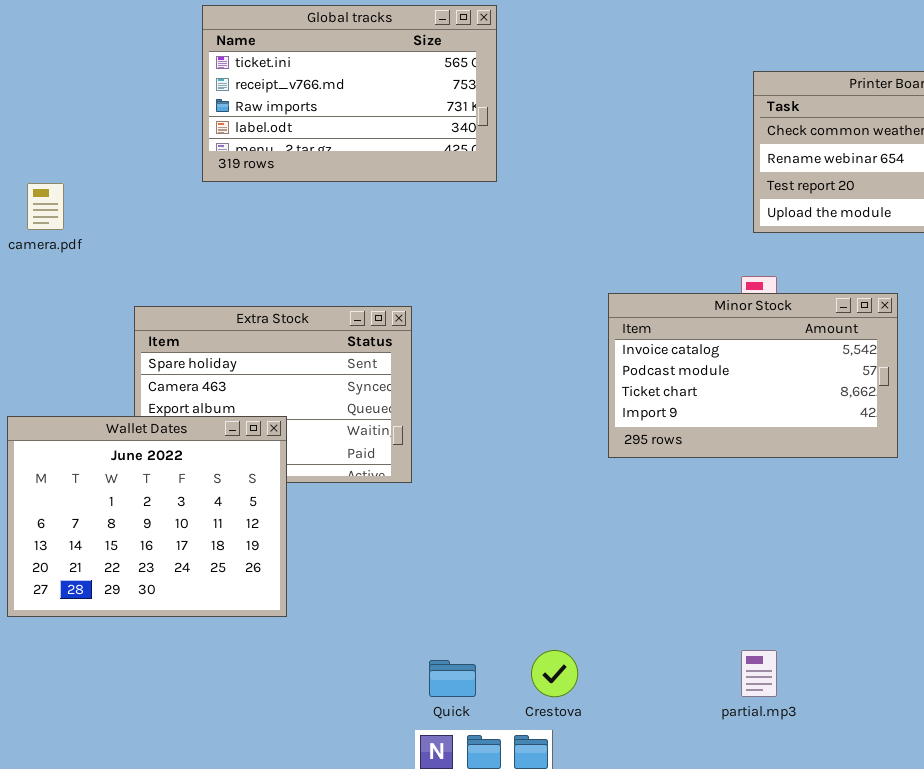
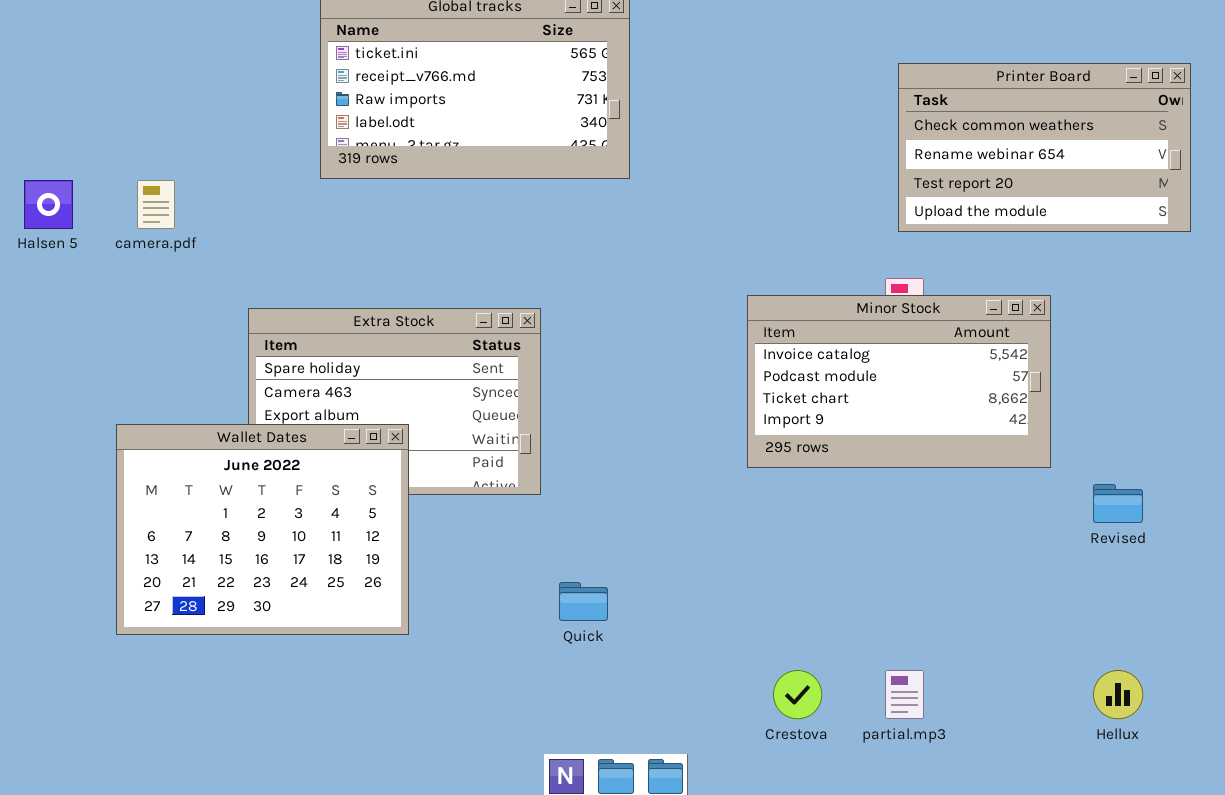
Crestova: [531,650,578,697] -> [773,670,822,719], moved
Quick: [429,660,476,697] -> [559,582,608,621], moved

